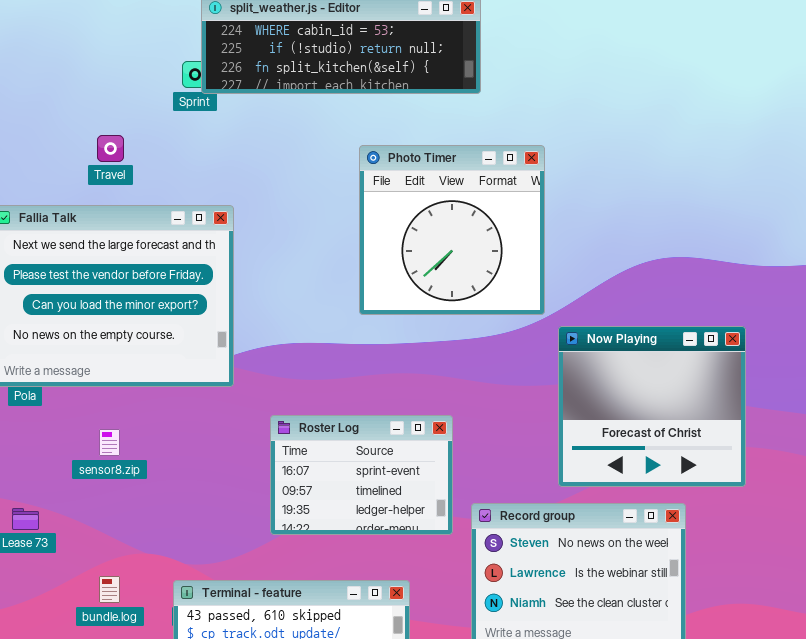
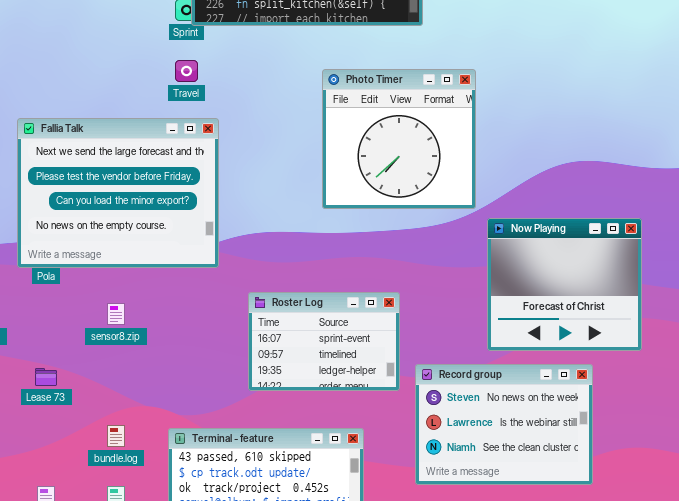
Travel: [97,135,124,162] -> [175,60,198,82], moved

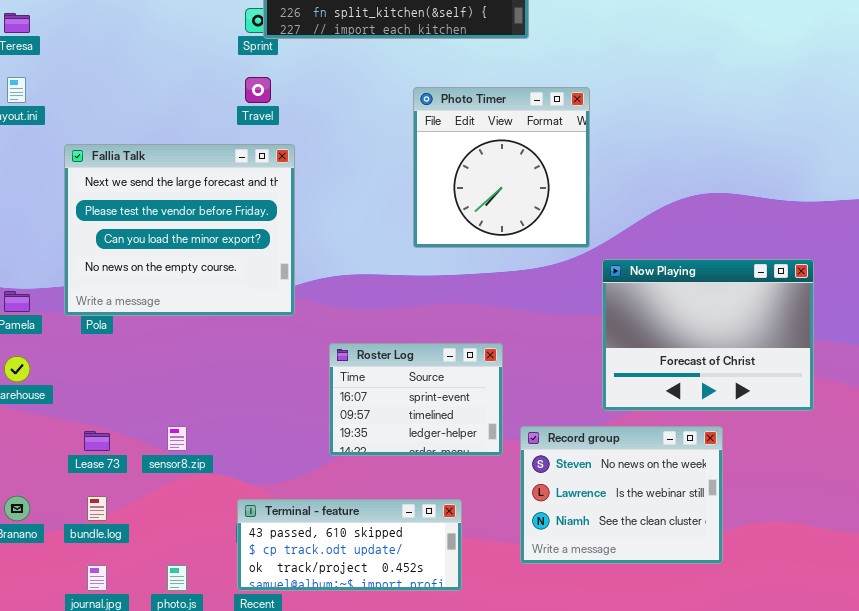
Now Playing: [487,218,642,351] -> [602,259,814,411], resized
sensor8.zip: [107,303,125,325] -> [167,426,187,451], moved
bundle.log: [107,425,125,447] -> [87,496,107,521], moved

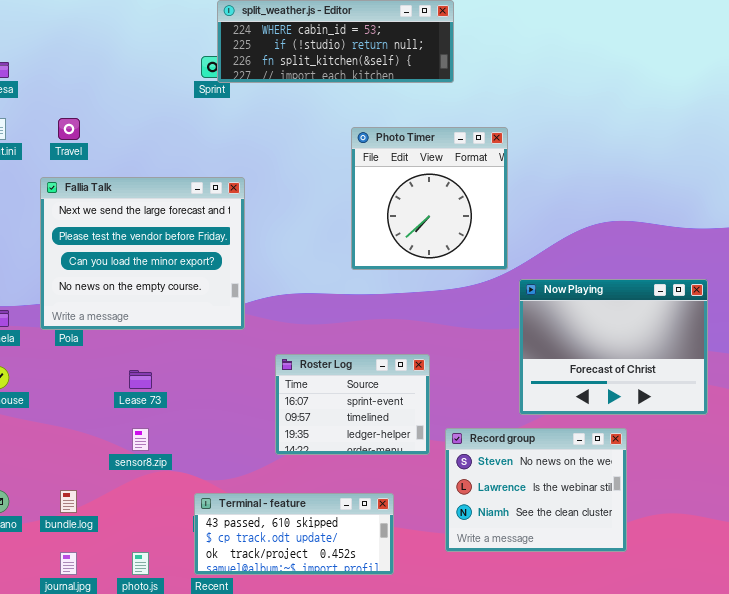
Travel: [245,77,271,103] -> [58,118,80,140], moved
Lease 73: [84,431,110,451] -> [129,370,152,389], moved

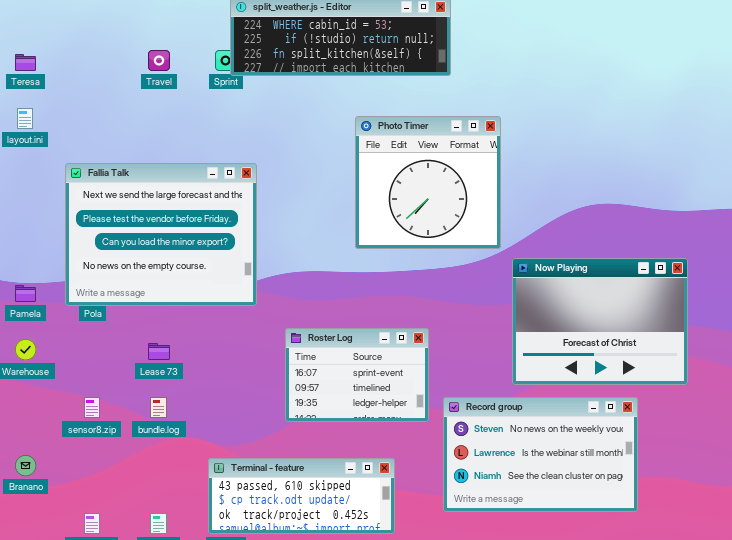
Travel: [58,118,80,140] -> [148,50,170,71], moved
sensor8.zip: [132,428,149,451] -> [84,397,100,418], moved
Record group: [445,428,627,552] -> [443,397,638,512], resized
bundle.log: [60,490,77,513] -> [150,397,167,418], moved

